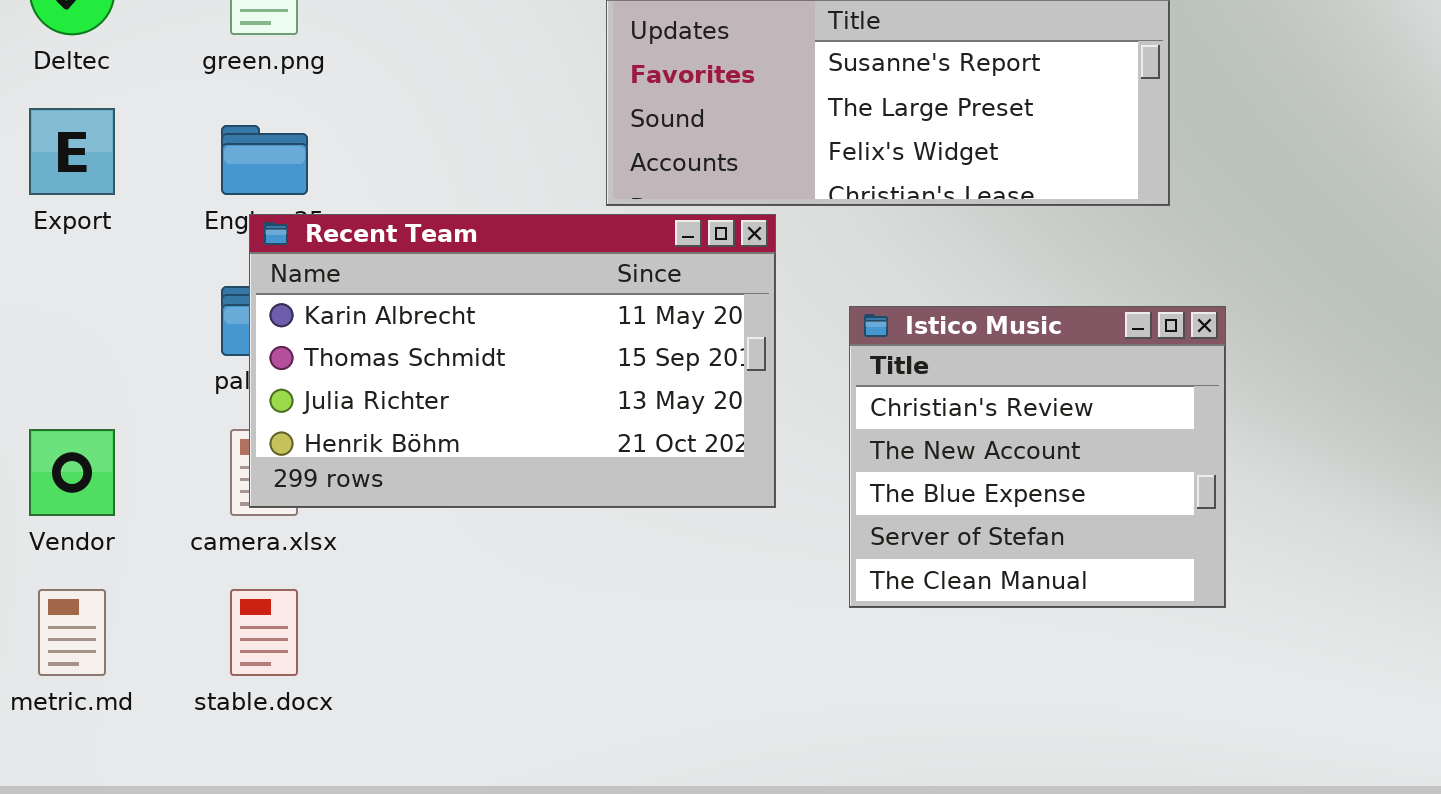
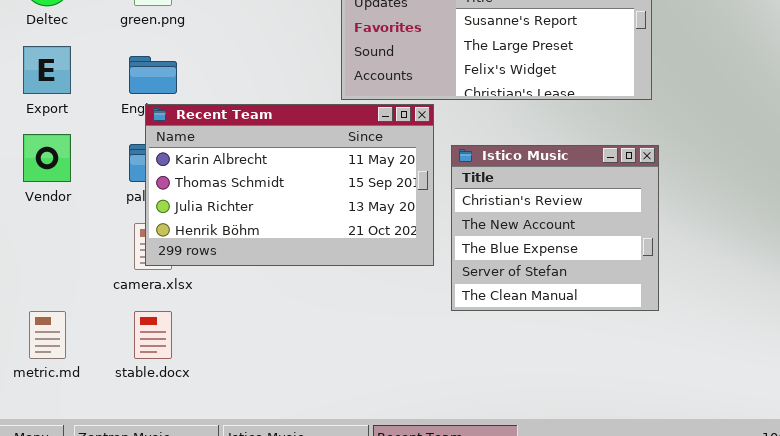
Istico Music: [849,306,1226,608] -> [451,145,659,311], moved
Vendor: [29,429,115,516] -> [23,134,71,182], moved

